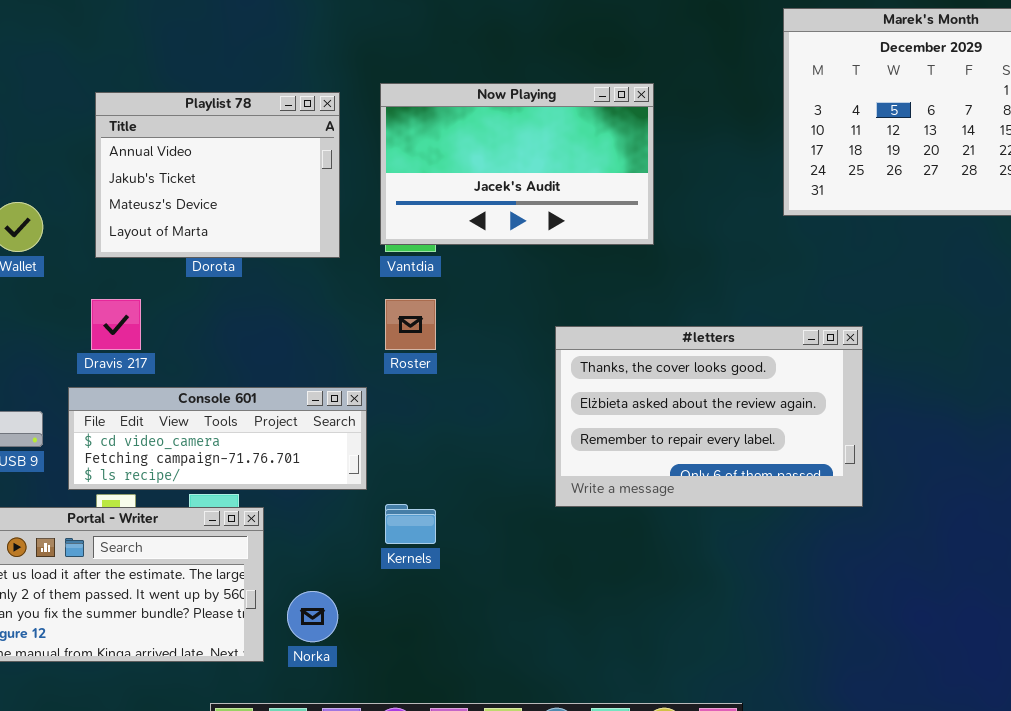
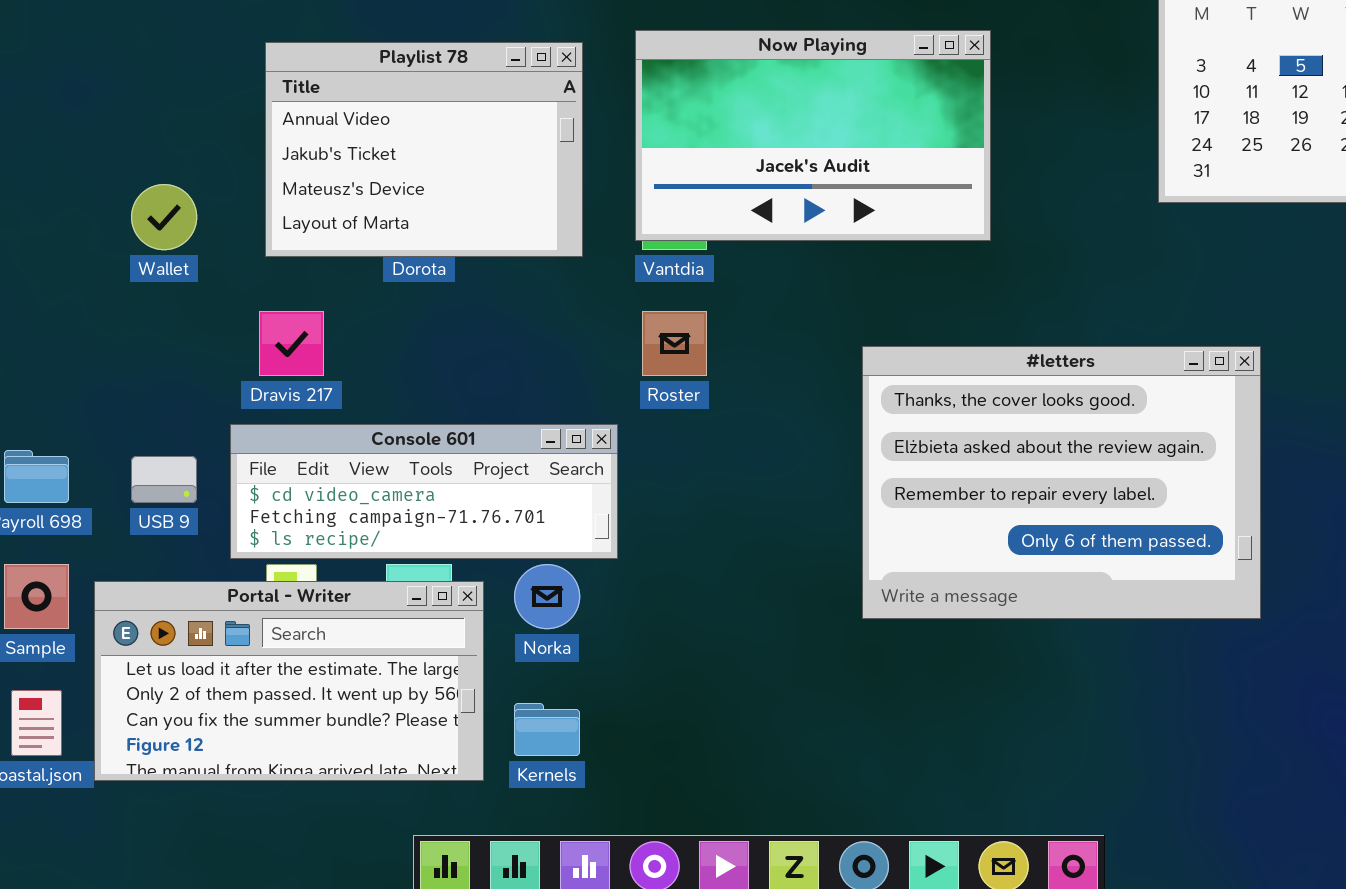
#letters: [555,326,863,507] -> [862,346,1261,619], resized
Kernels: [385,504,436,544] -> [514,703,580,756], moved
Norka: [287,591,338,642] -> [514,564,580,629], moved

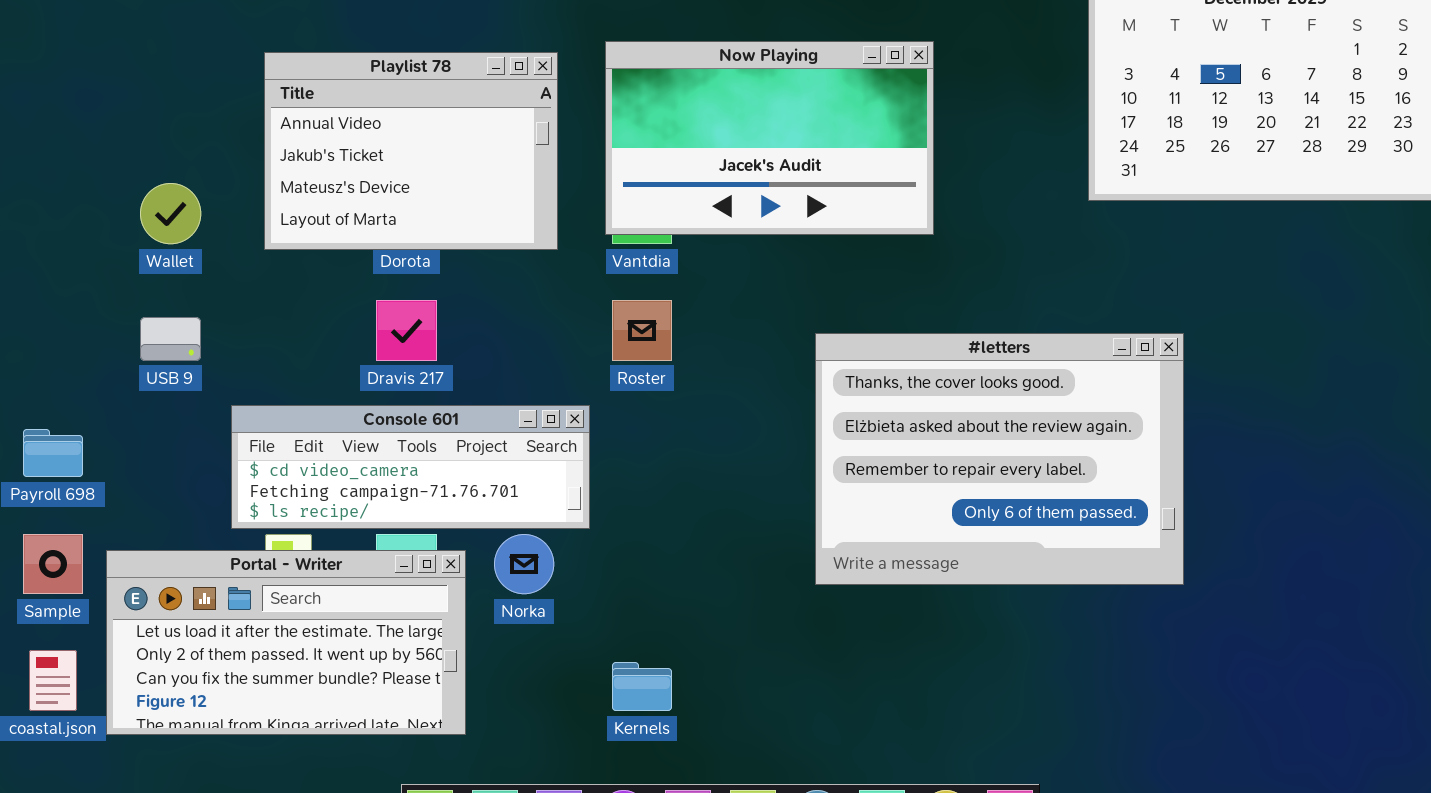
Dravis 217: [259,311,324,376] -> [376,300,437,361], moved
USB 9: [131,456,197,503] -> [140,317,201,361], moved
Kernels: [514,703,580,756] -> [612,662,672,711], moved

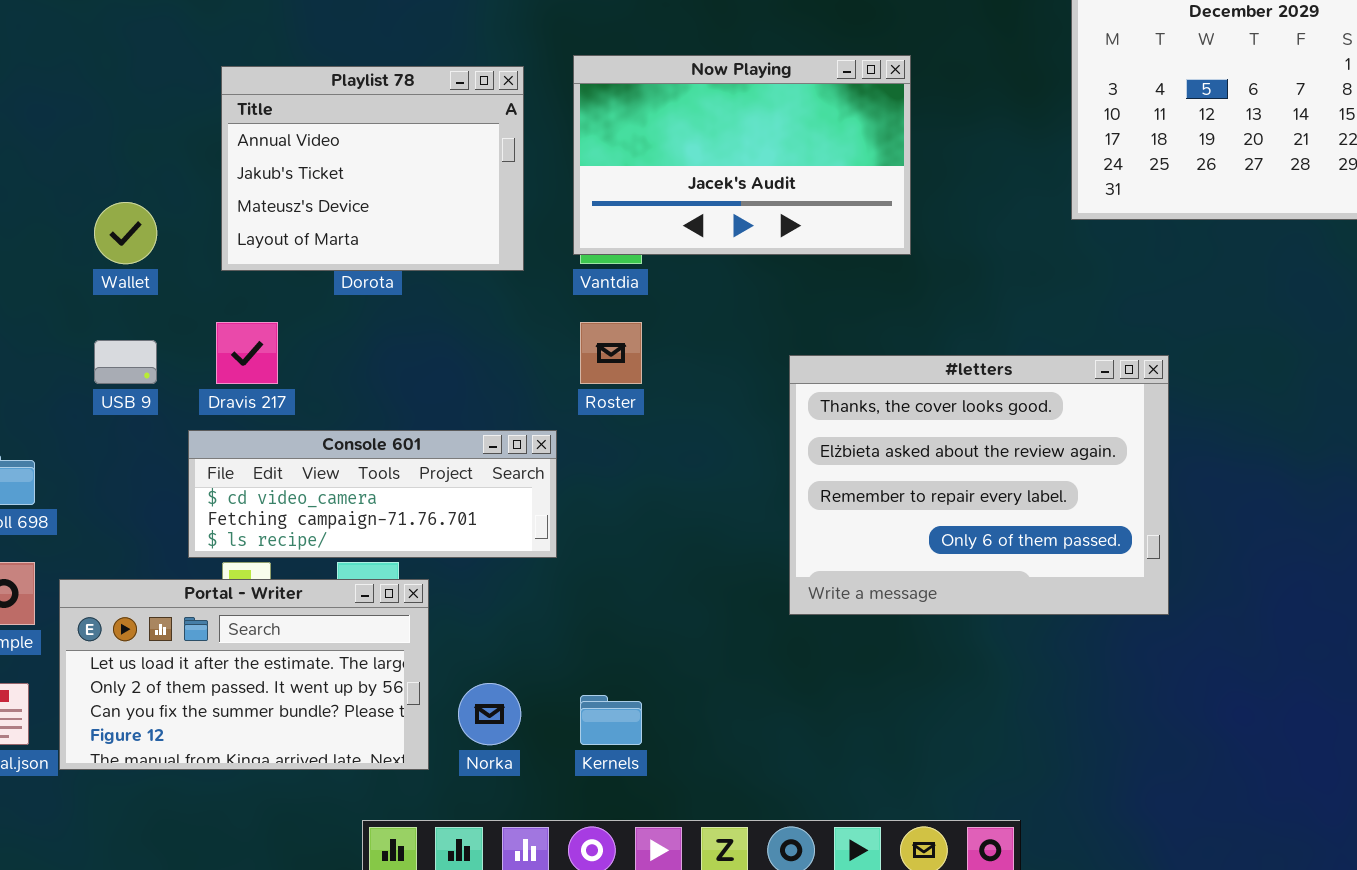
Dravis 217: [376,300,437,361] -> [216,322,278,384], moved
Norka: [494,534,554,594] -> [458,683,521,745], moved

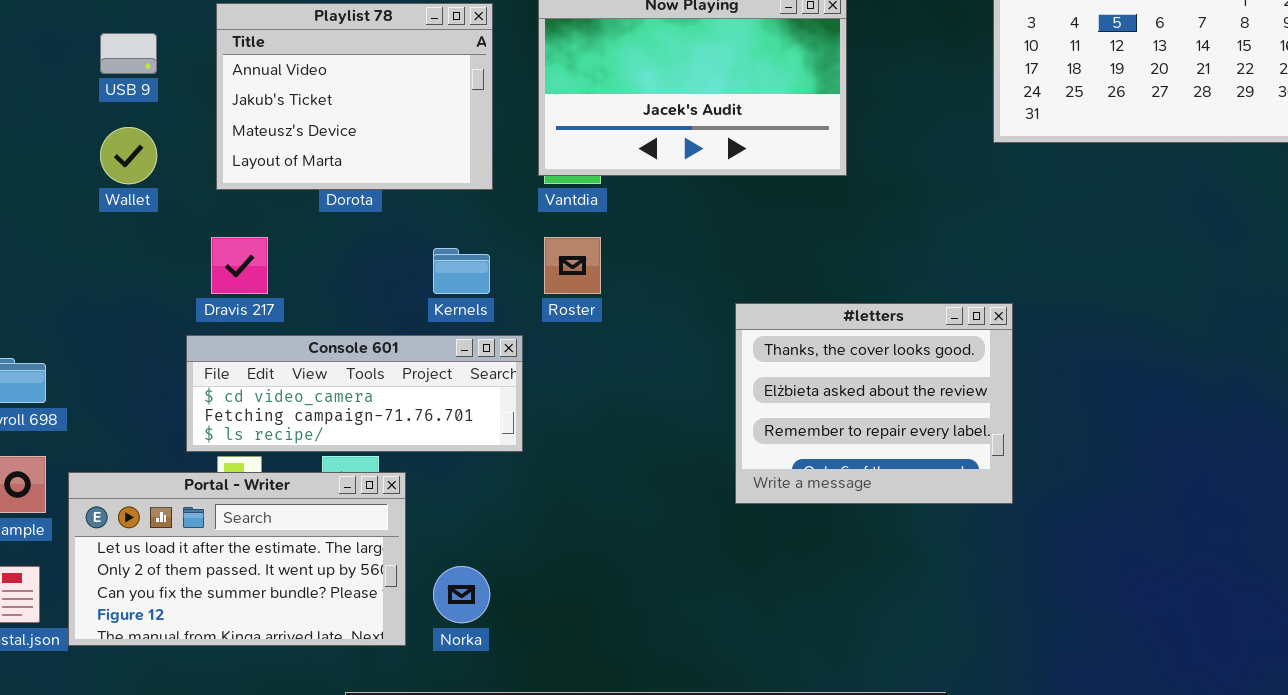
USB 9: [94,340,157,384] -> [100,33,157,74], moved
#letters: [789,355,1169,615] -> [735,303,1013,504], resized
Kernels: [580,695,642,745] -> [433,248,490,294], moved

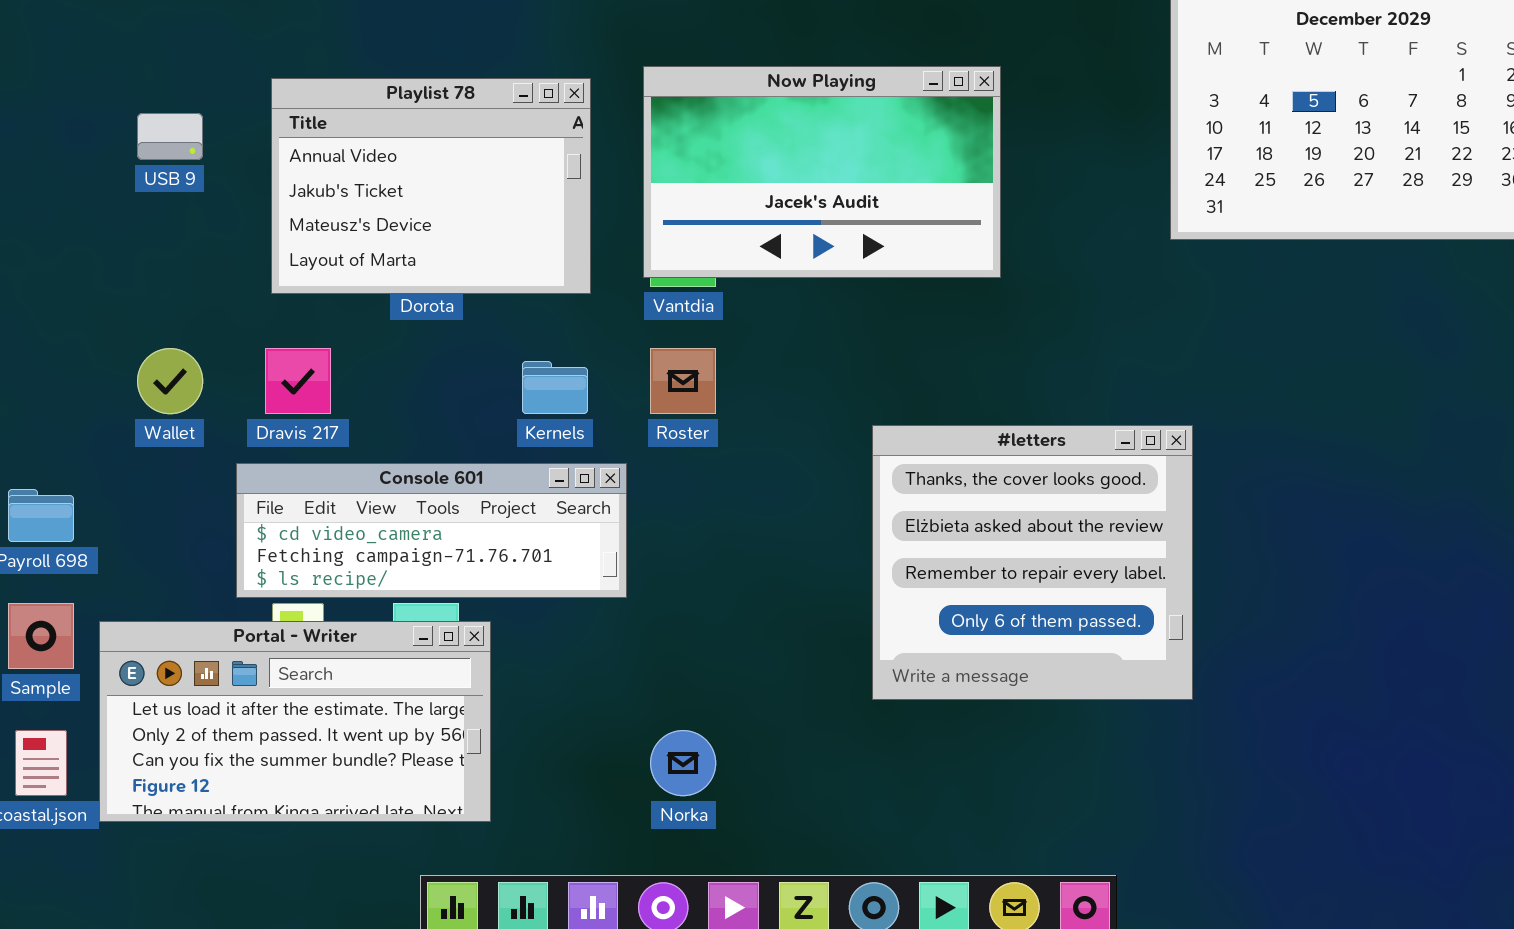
Wallet: [100,127,157,184] -> [137,348,203,414], moved
#letters: [735,303,1013,504] -> [872,425,1193,700], resized
Norka: [433,566,490,623] -> [650,730,716,796], moved

